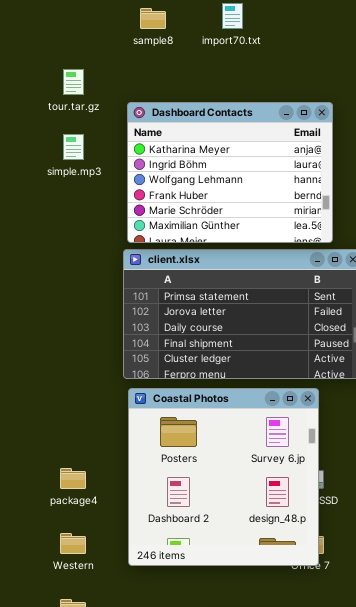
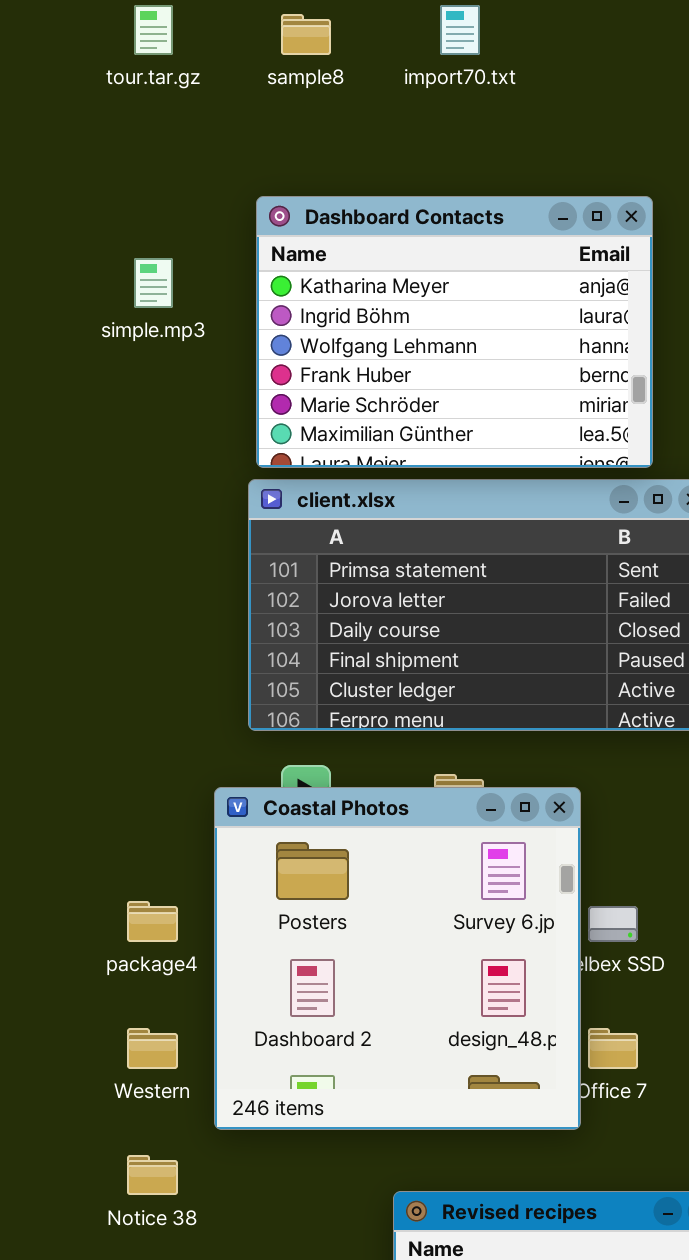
tour.tar.gz: [63,69,84,95] -> [134,5,173,55], moved
Coastal Photos: [128,388,319,566] -> [214,787,581,1130], moved

